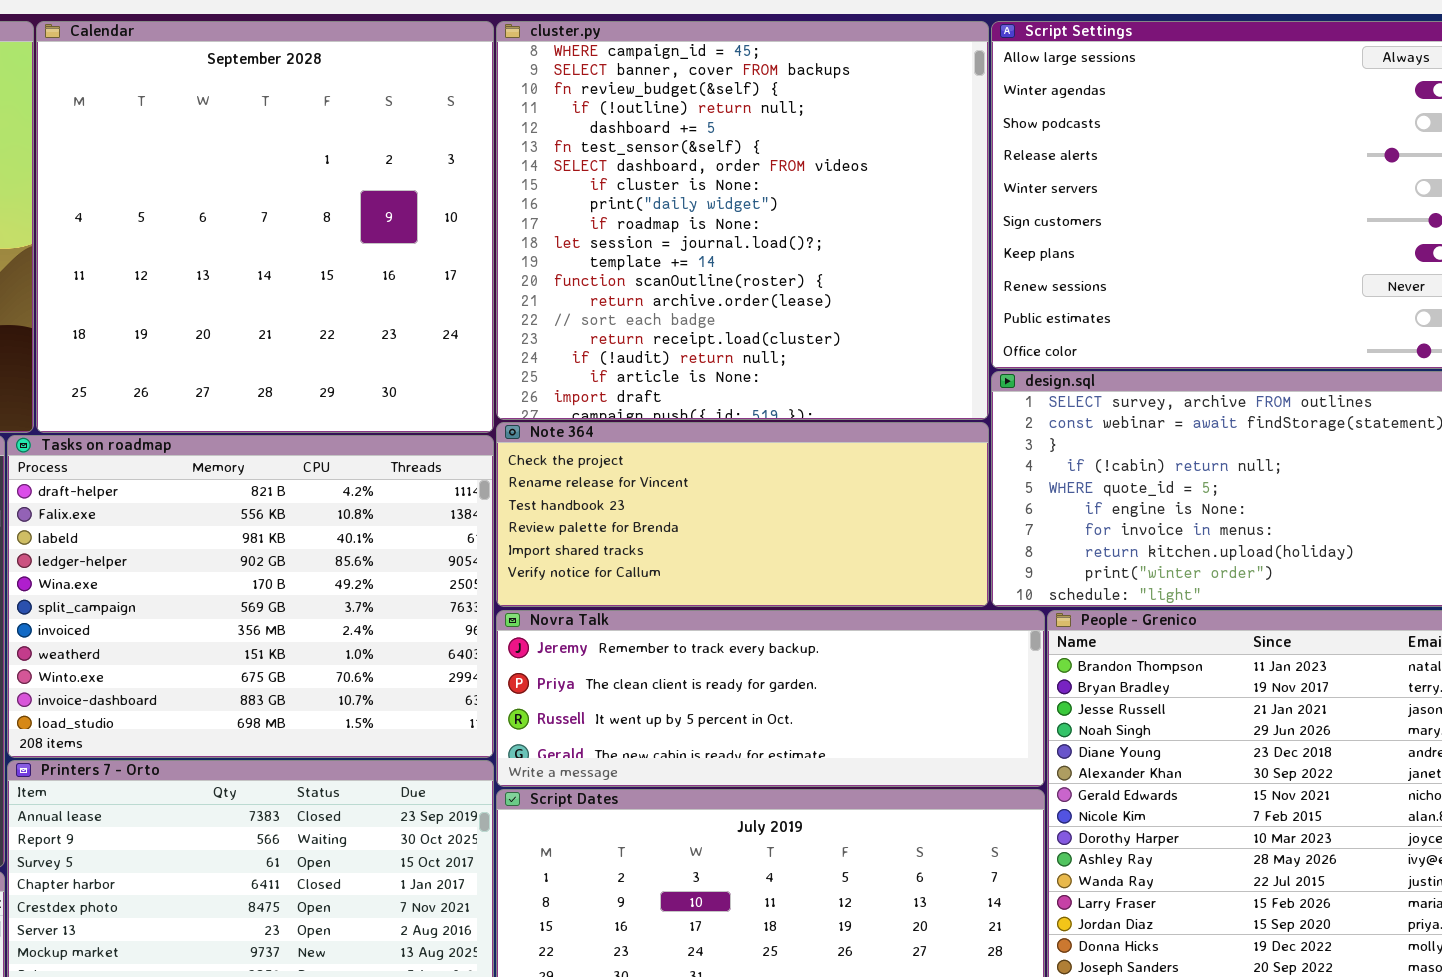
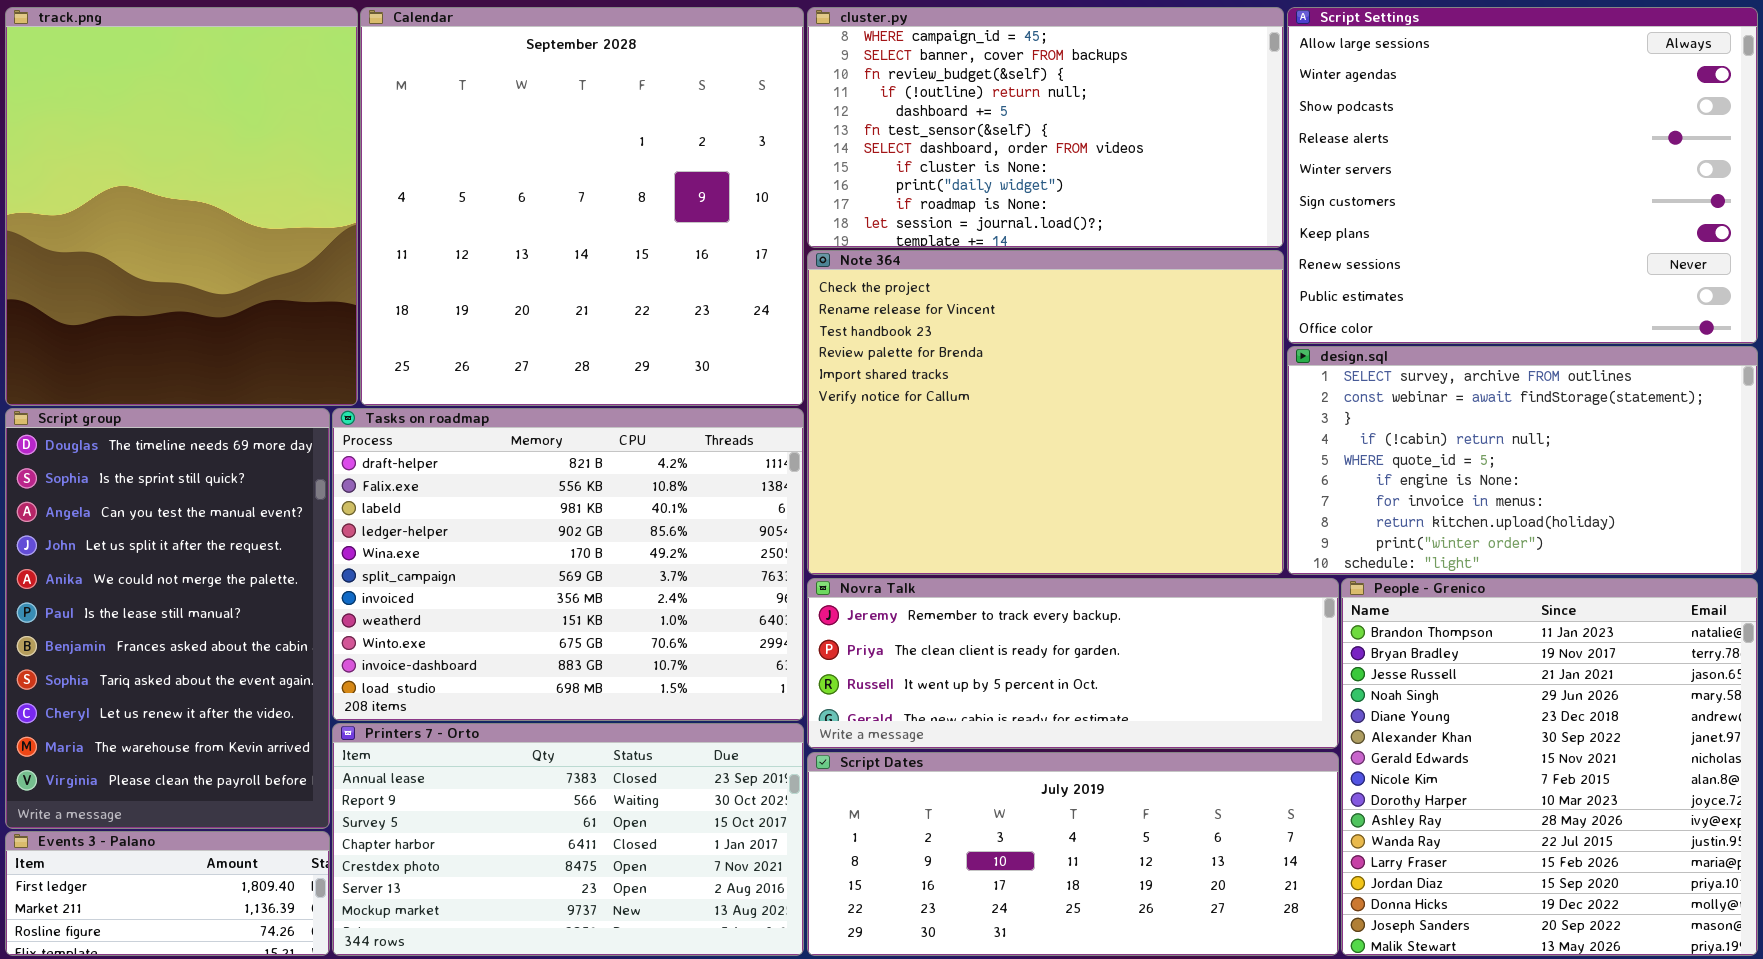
cluster.py: [496,21,989,420] -> [807,7,1284,248], resized
Note 364: [496,422,989,607] -> [807,250,1284,575], resized

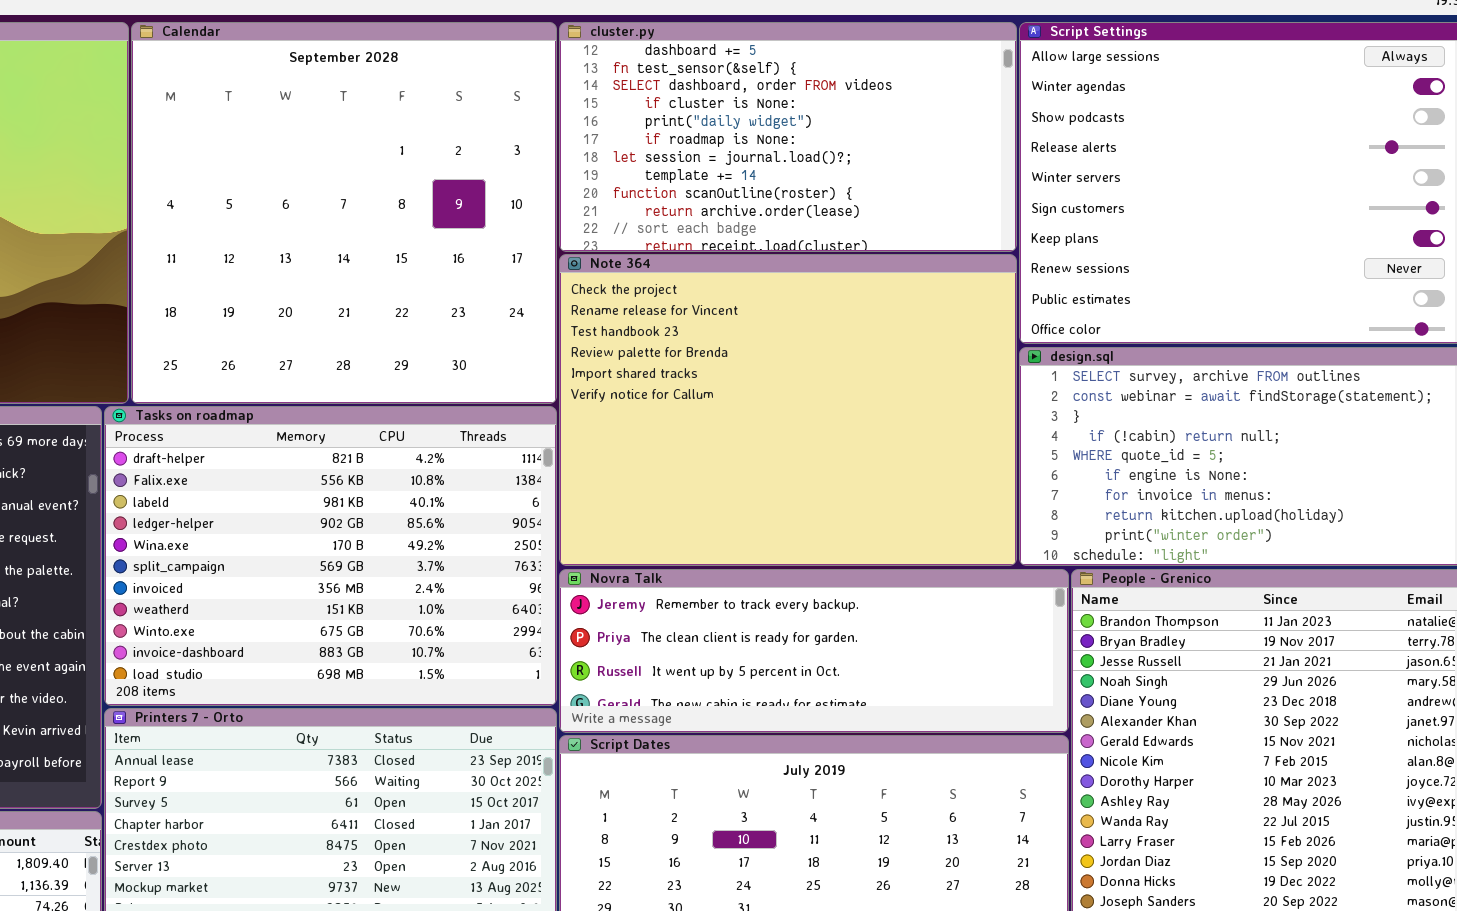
cluster.py: [807,7,1284,248] -> [559,22,1017,252], scrolled down 4 rows

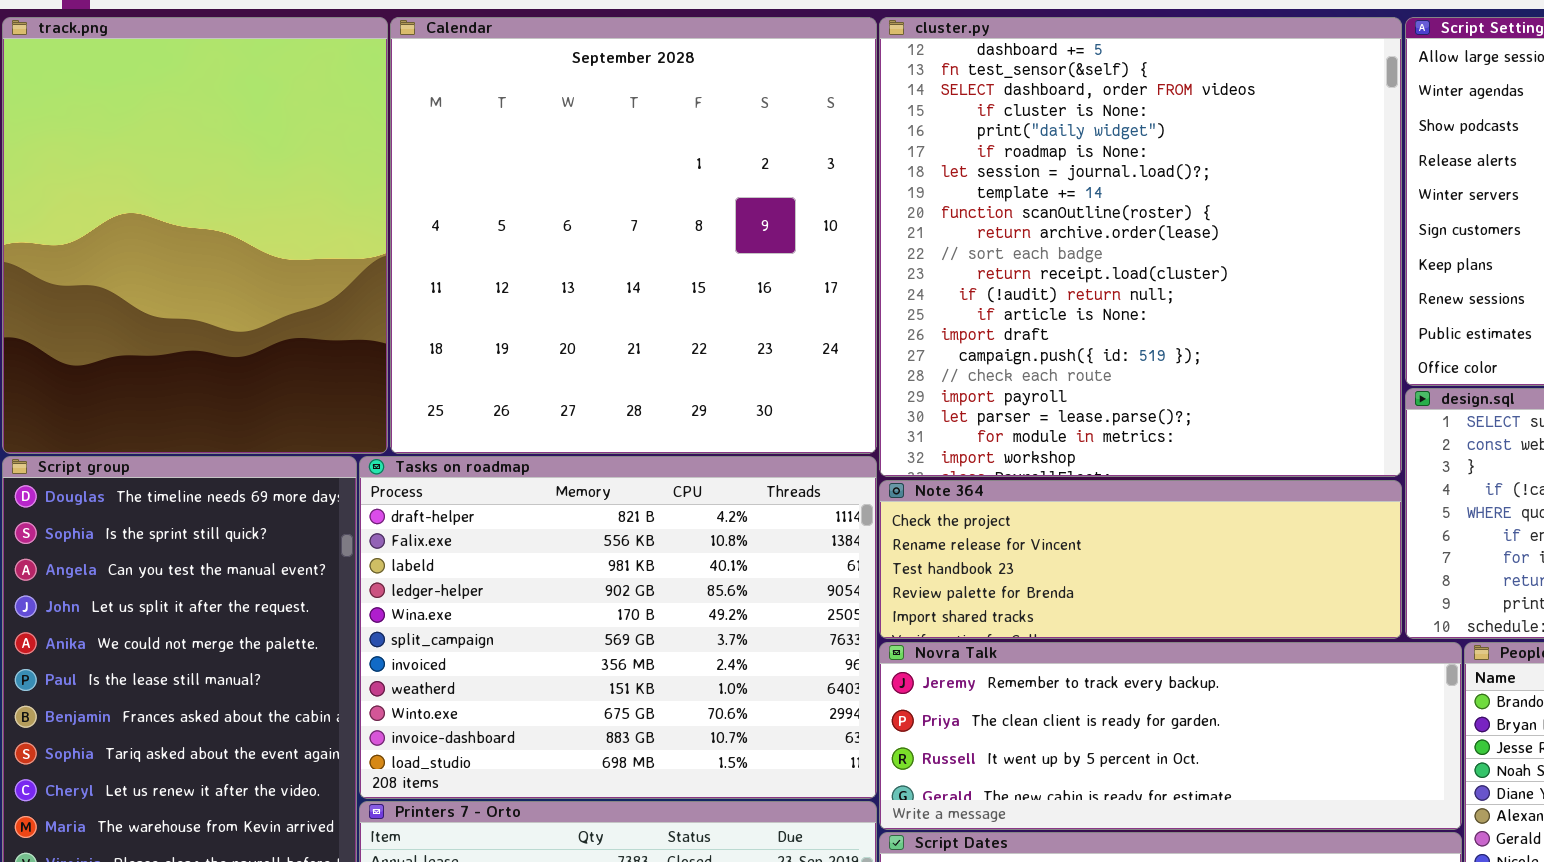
cluster.py: [559,22,1017,252] -> [879,17,1402,477], resized
Note 364: [559,254,1017,566] -> [879,480,1402,639], resized

